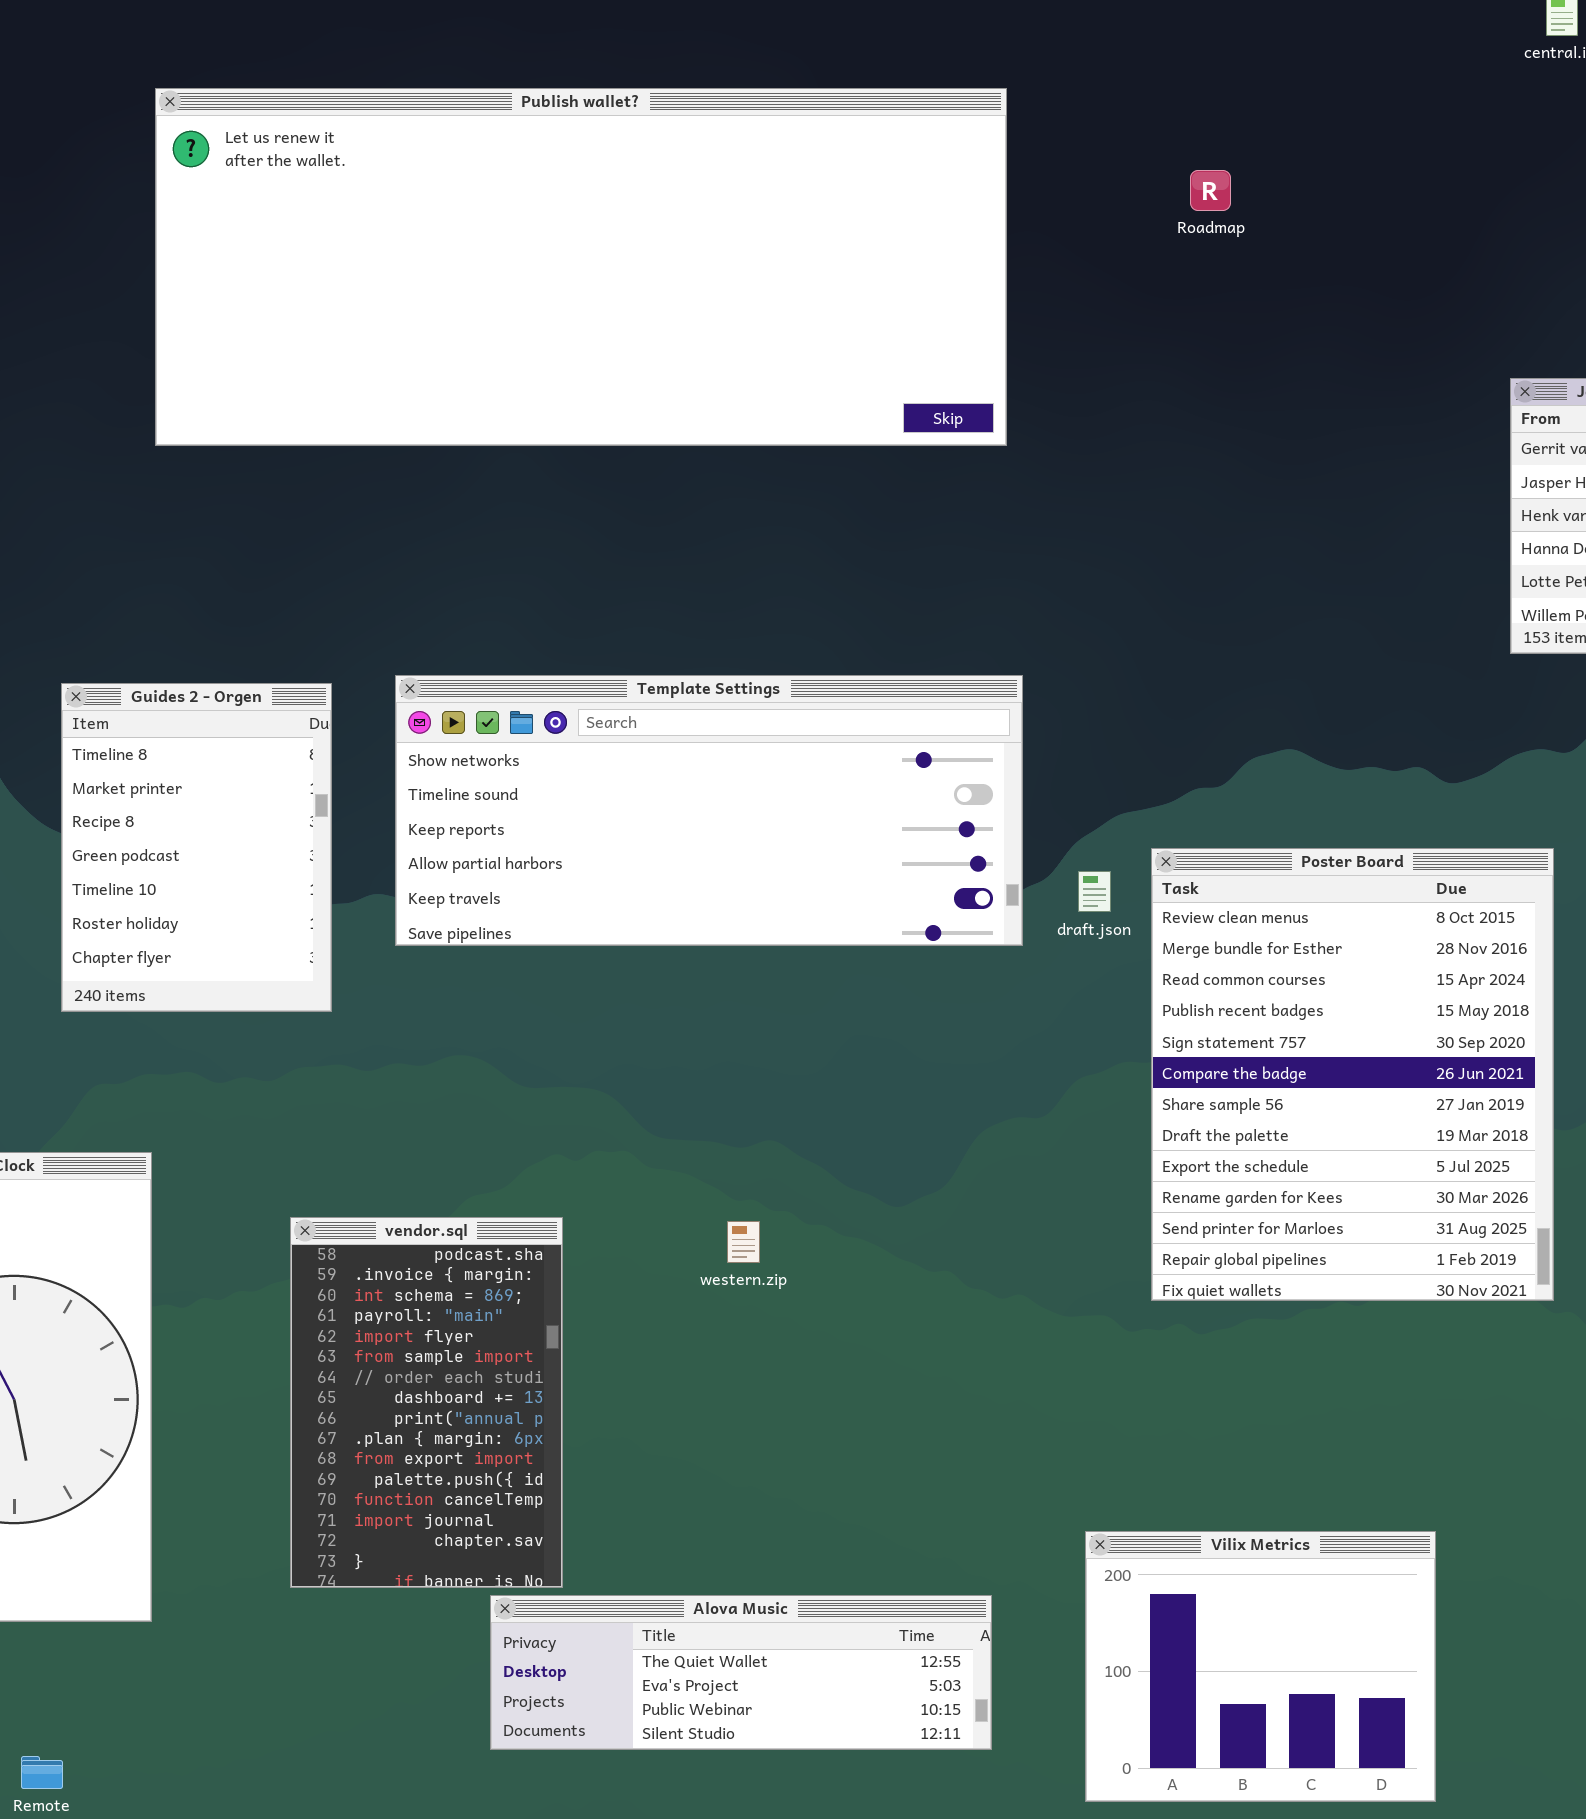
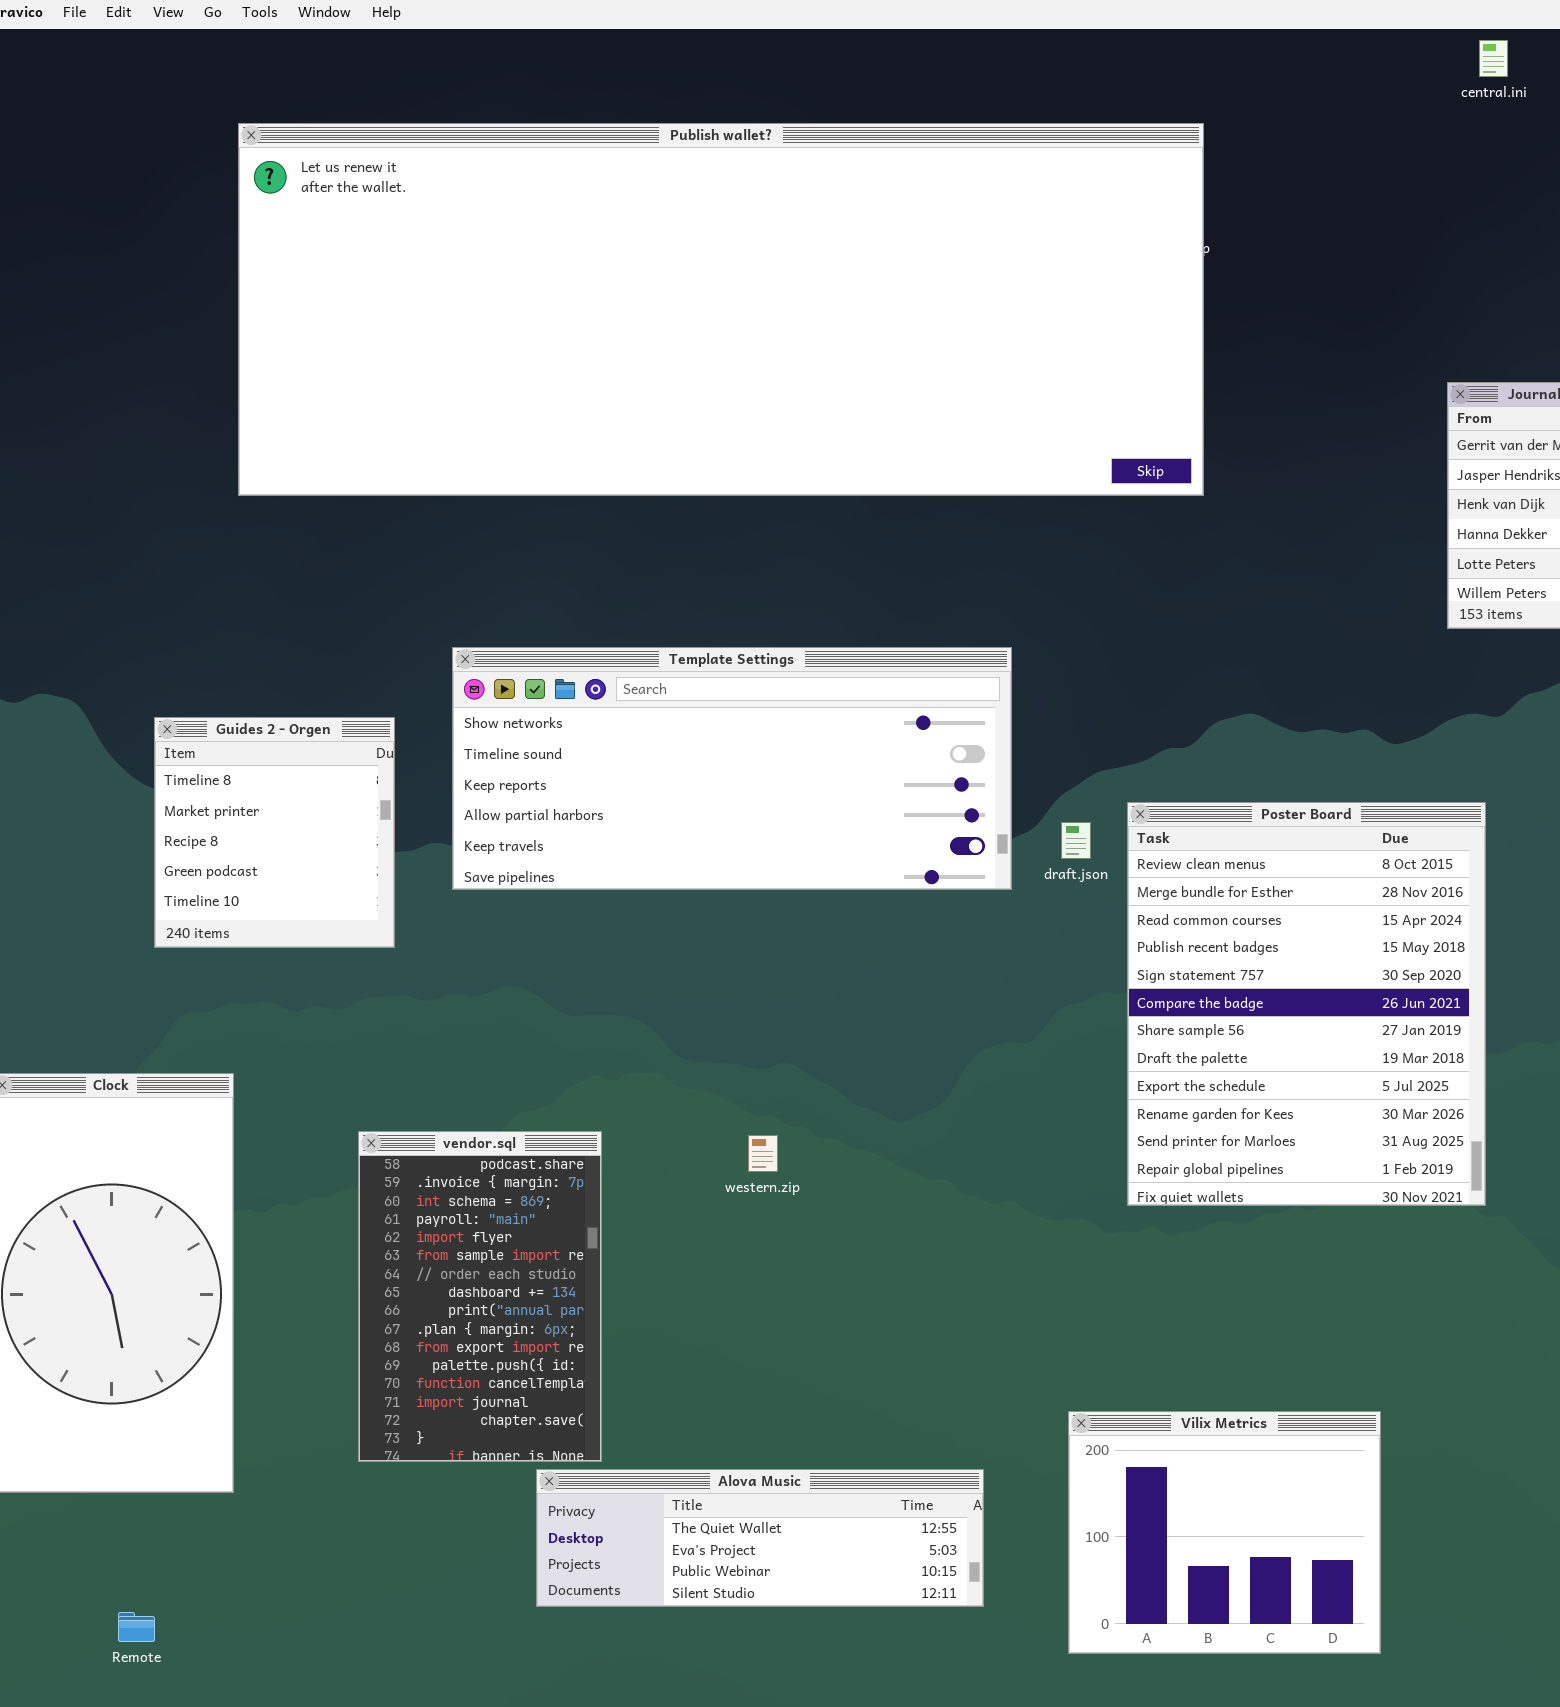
Publish wallet?: [155,88,1007,446] -> [238,123,1204,496], resized
Guides 2 - Orgen: [61,683,332,1012] -> [154,717,395,948], resized

